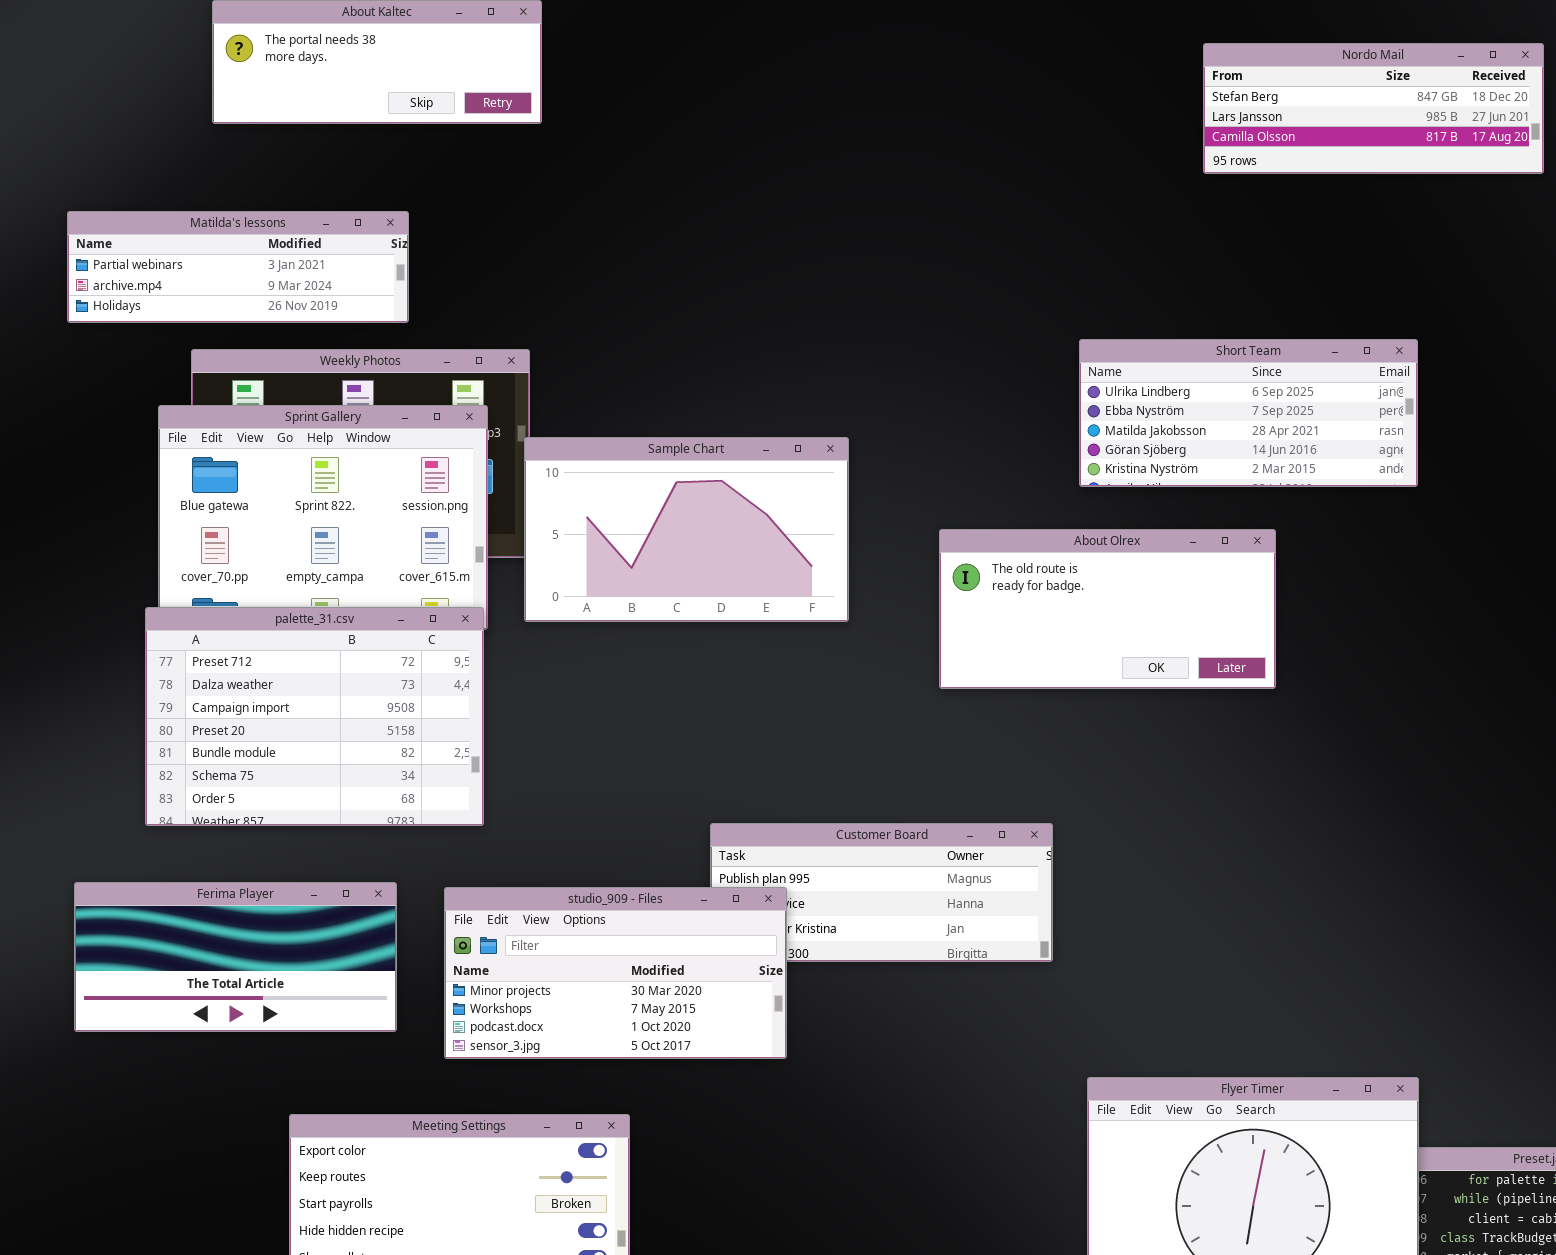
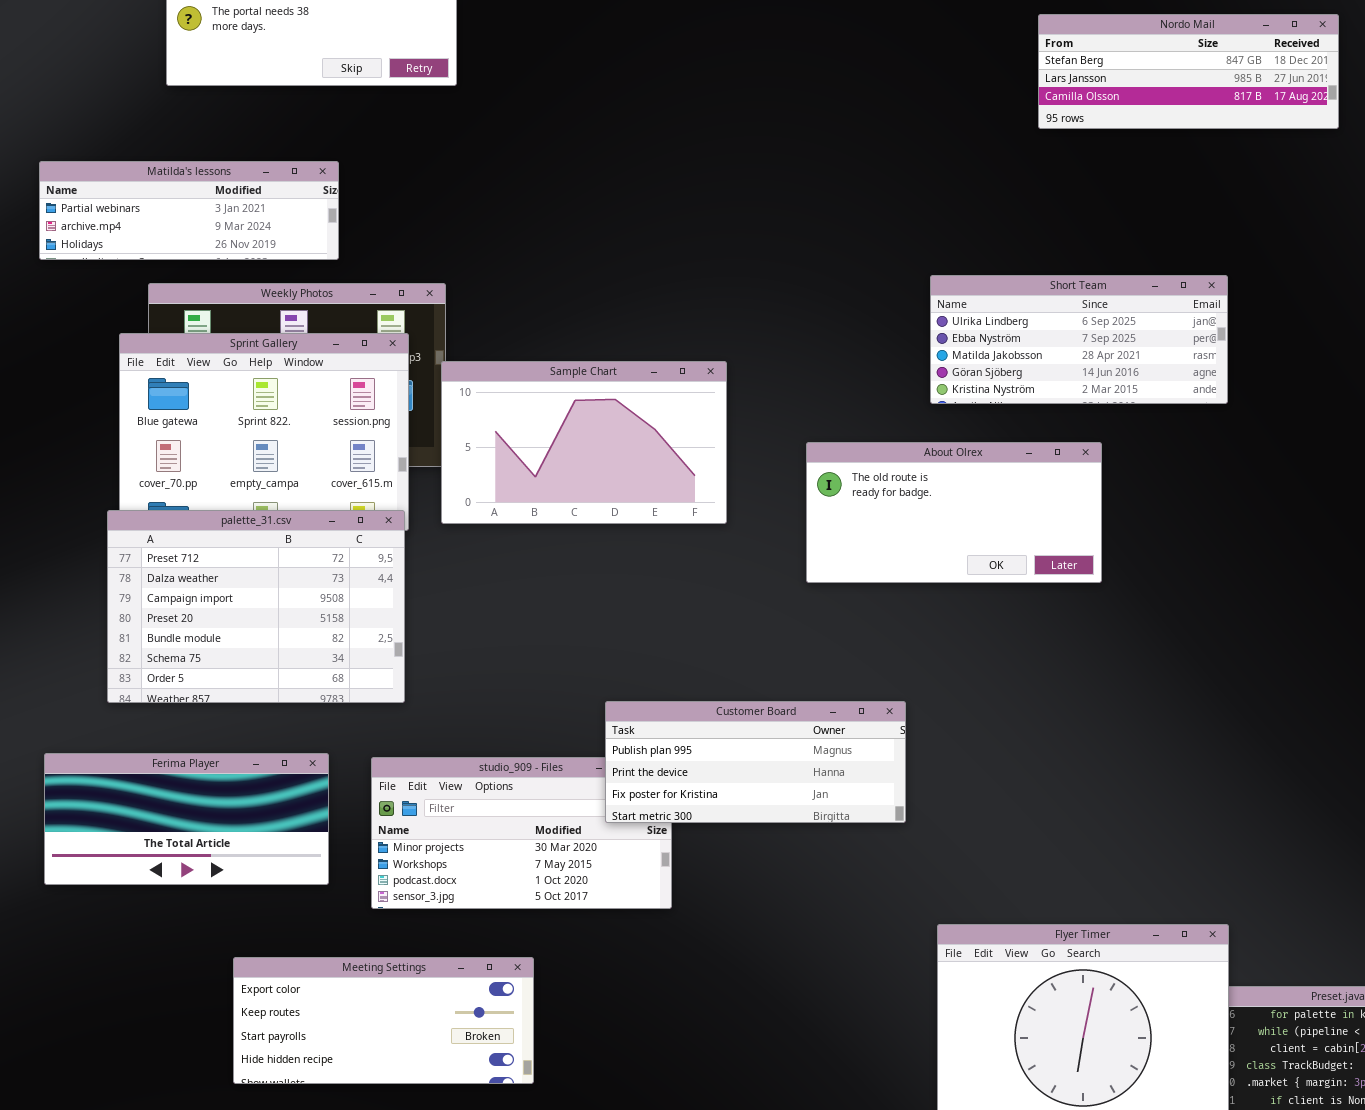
Customer Board: [710,823,1053,962] -> [605,701,906,823], raised

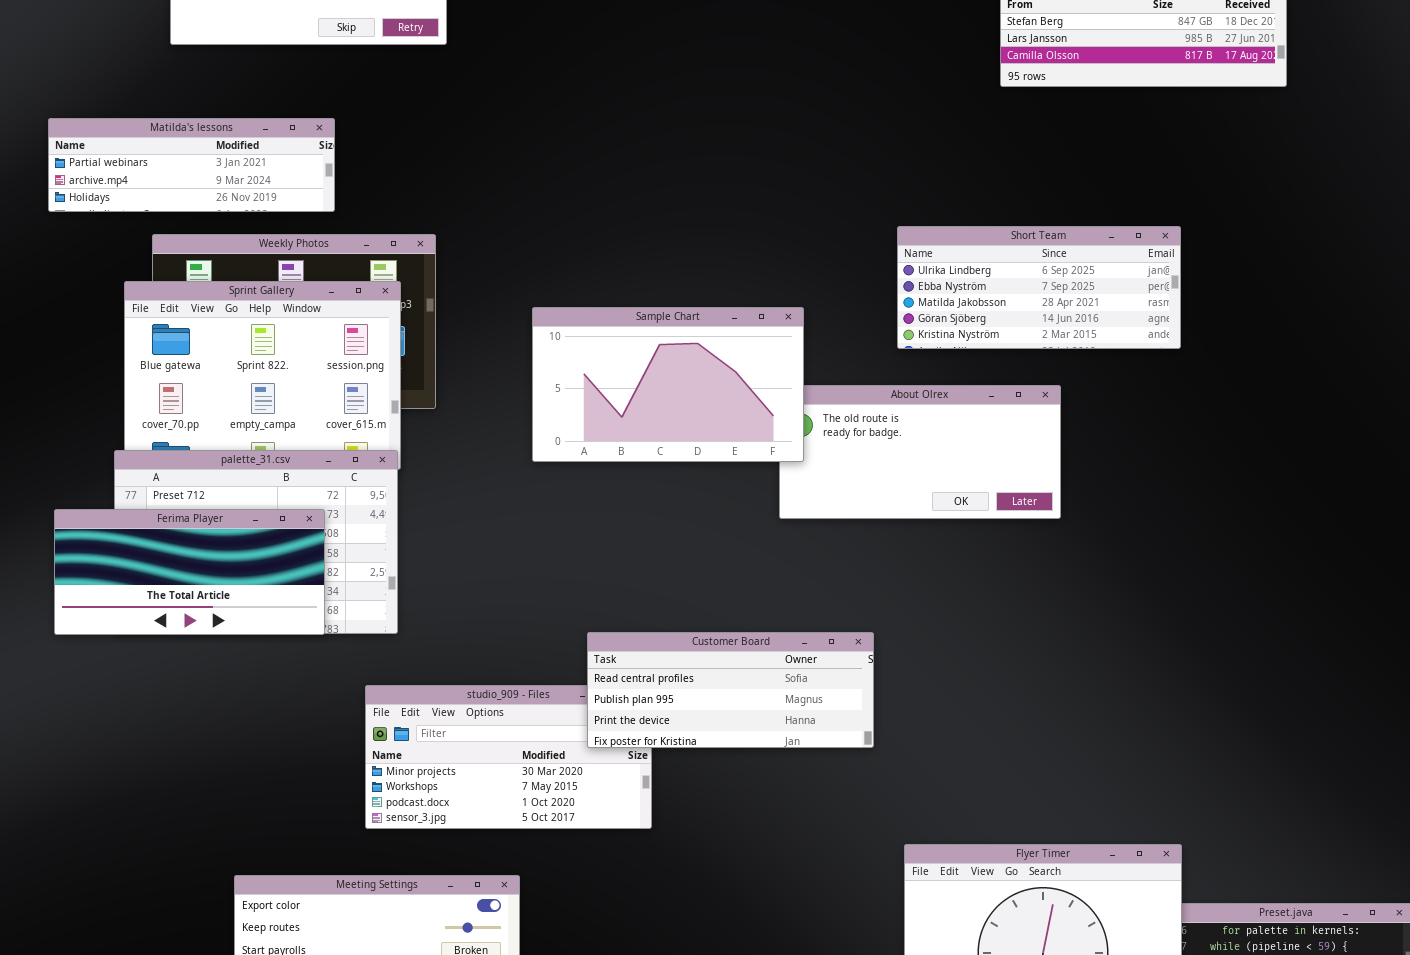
Sample Chart: [441,361,727,524] -> [532,307,804,462], moved
Customer Board: [605,701,906,823] -> [587,632,874,748], scrolled up 1 row
Ferima Player: [44,753,329,885] -> [54,509,325,635], moved

